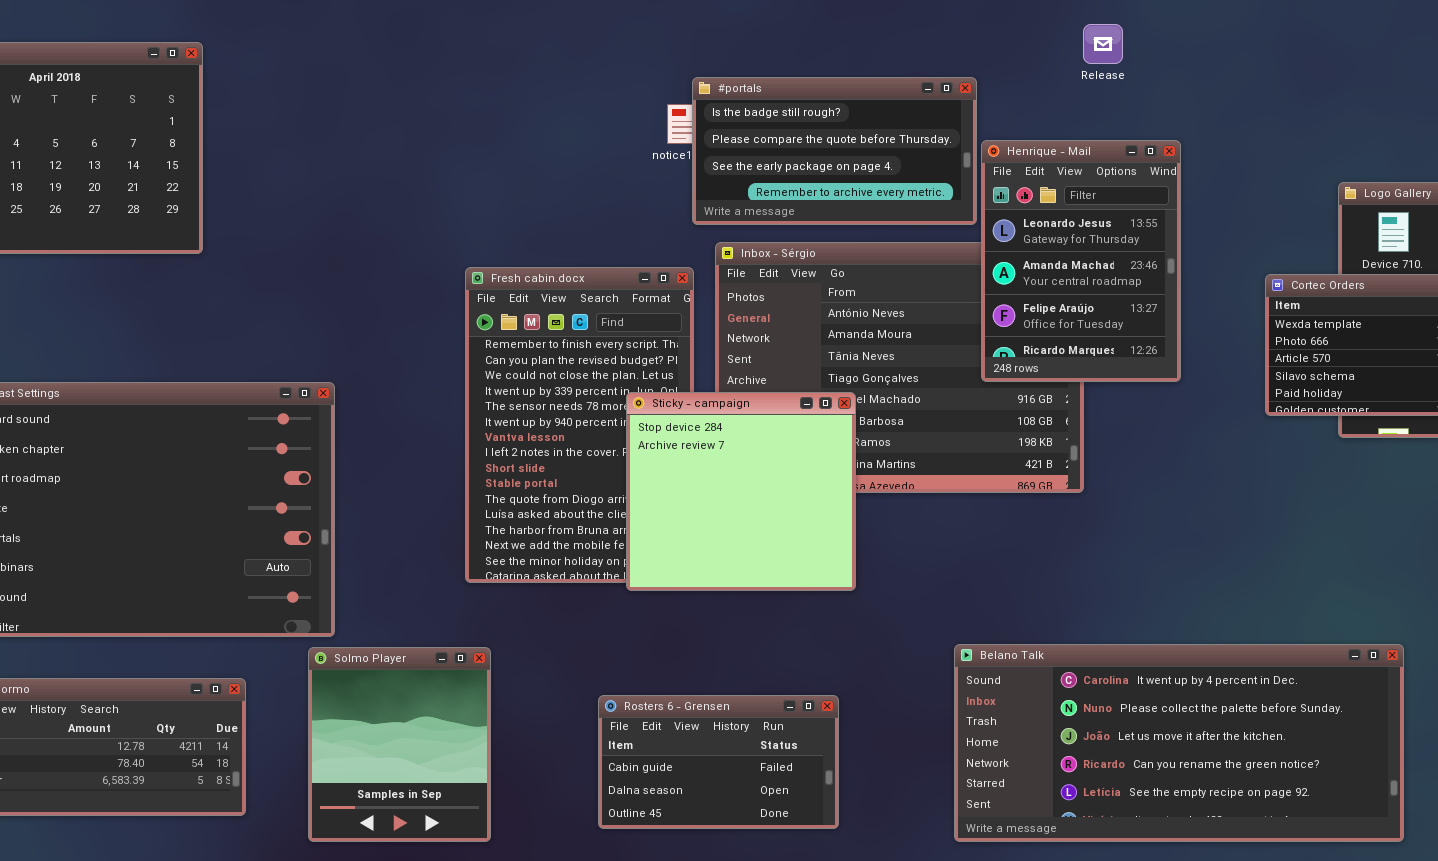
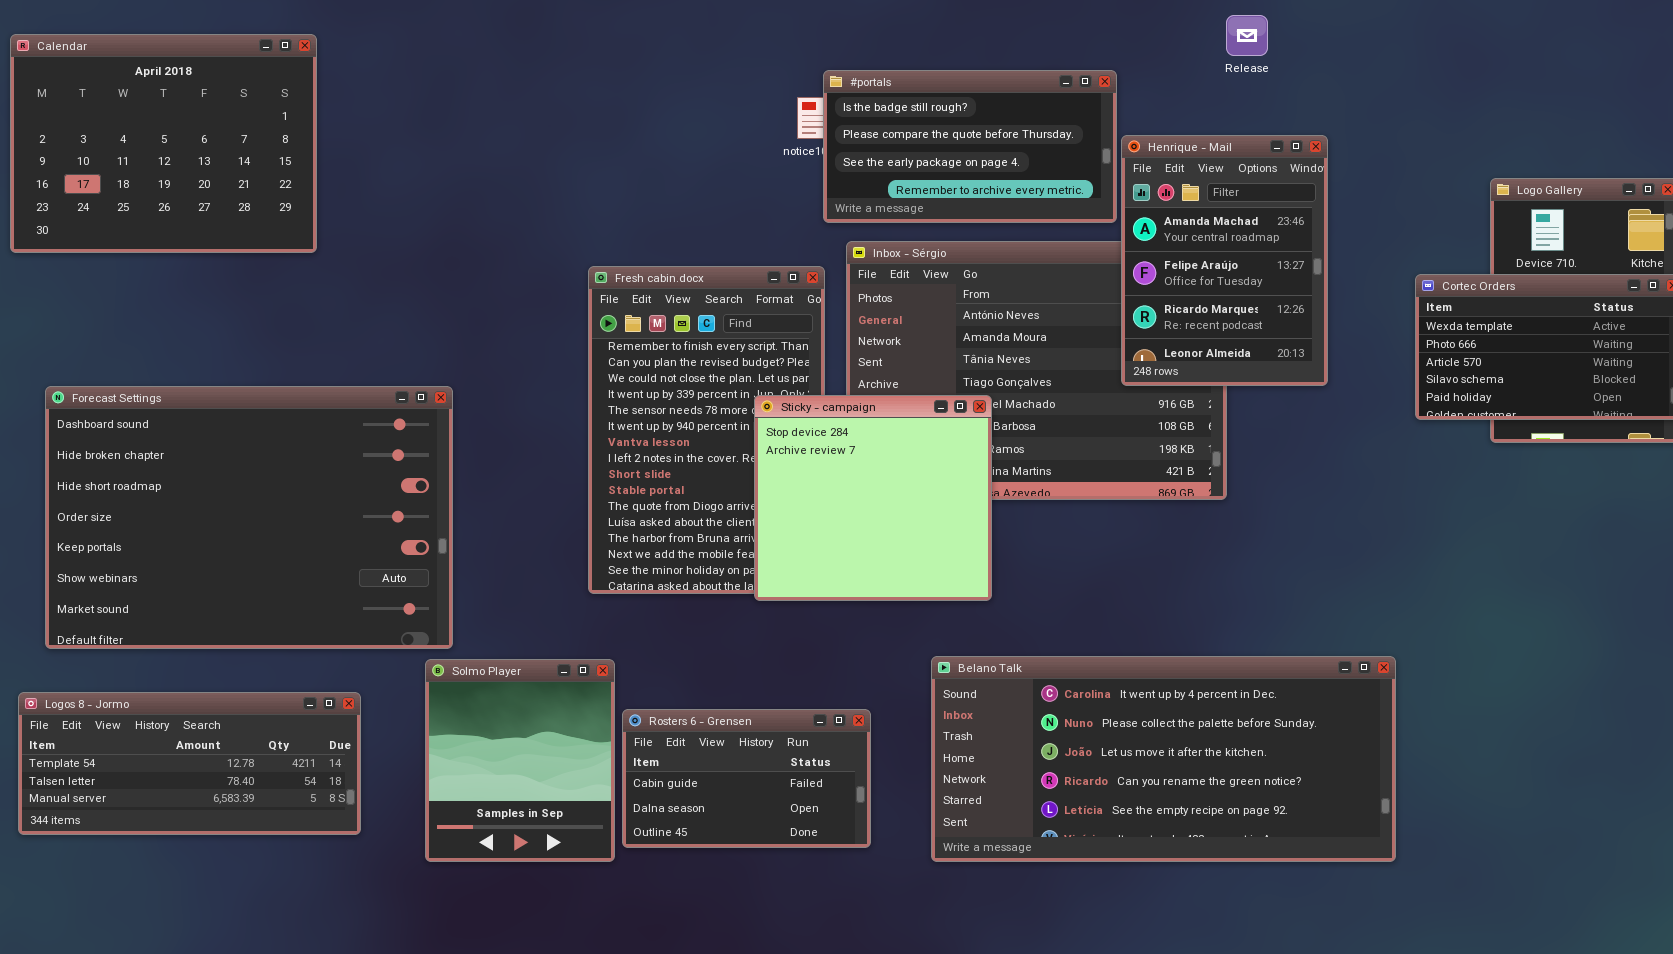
Henrique - Mail: [981,140,1181,382] -> [1121,135,1328,386], scrolled down 1 row
Belano Talk: [954,644,1404,842] -> [931,656,1396,862], moved
Rosters 6 - Grensen: [598,695,839,829] -> [622,709,871,848], moved

